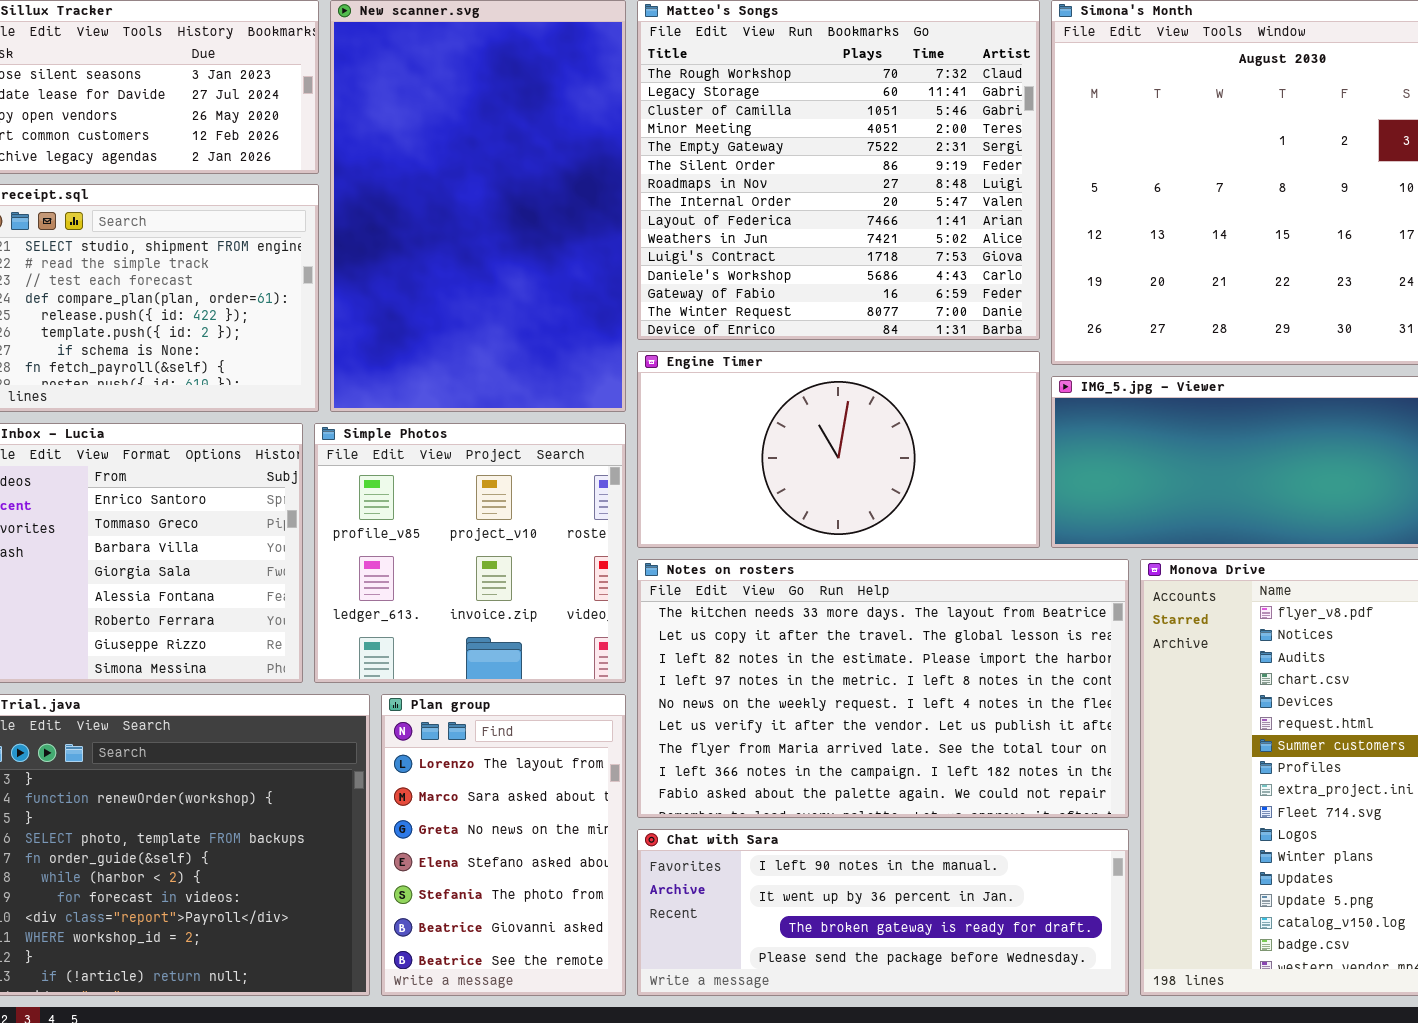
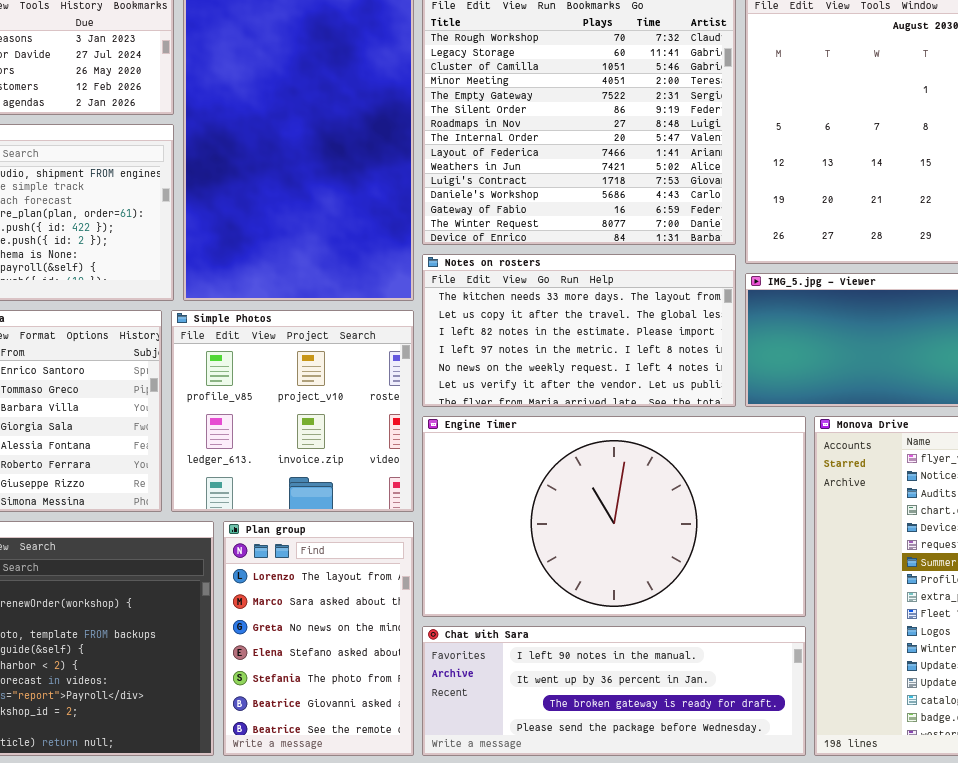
Engine Timer: [637,351,1040,548] -> [422,416,806,617], moved, resized
Notes on rosters: [637,559,1129,818] -> [422,254,736,407], moved, resized

